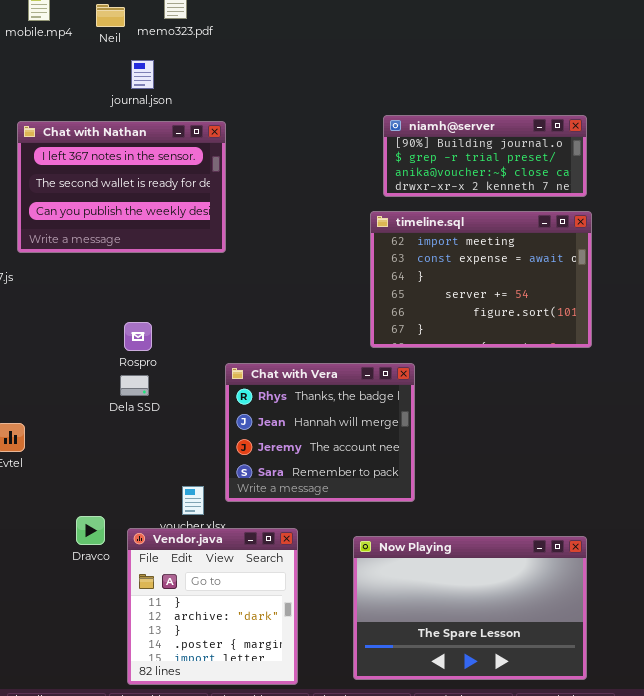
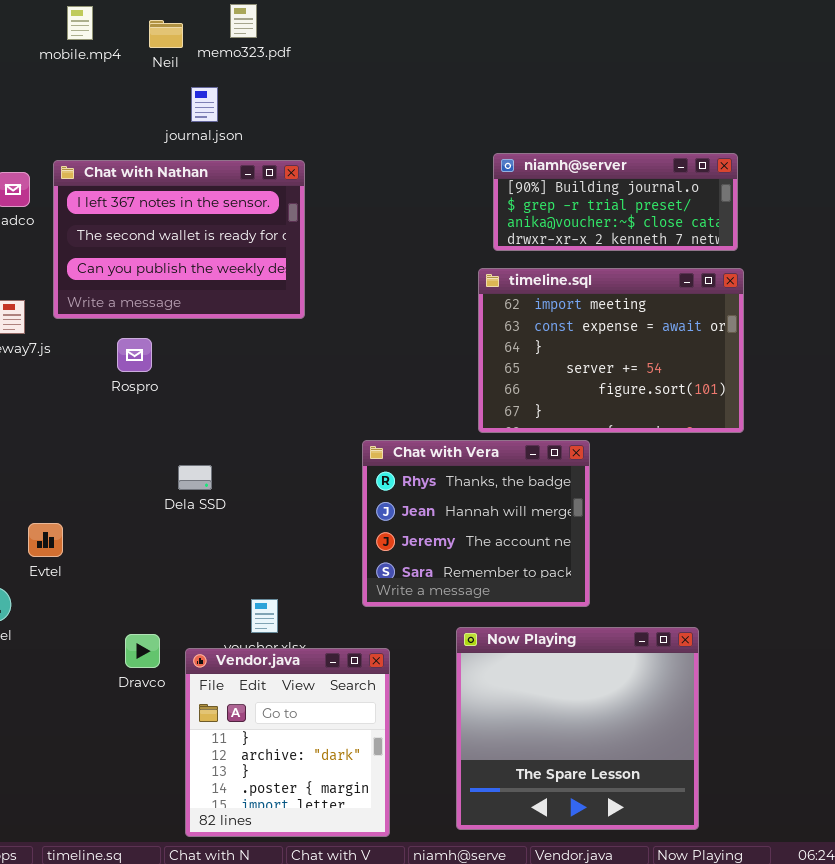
Rospro: [124,322,152,351] -> [117,338,152,372], moved
Chat with Vera: [225,363,415,502] -> [362,440,590,607], moved
Now Playing: [353,536,587,680] -> [456,627,699,830], resized

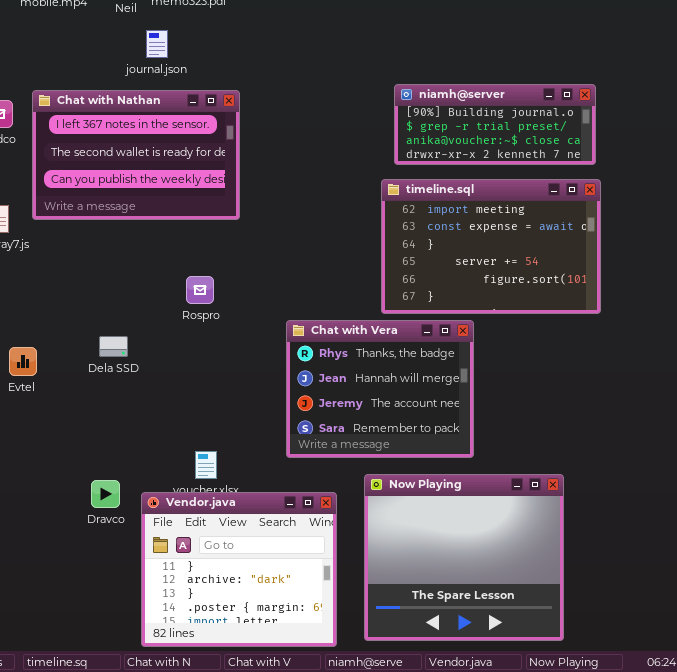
Rospro: [117,338,152,372] -> [186,276,214,304], moved
Dela SSD: [178,465,212,490] -> [99,336,128,357], moved
Evtel: [28,523,63,557] -> [9,347,37,376], moved
Vendor.java: [185,648,390,837] -> [141,492,337,647], resized

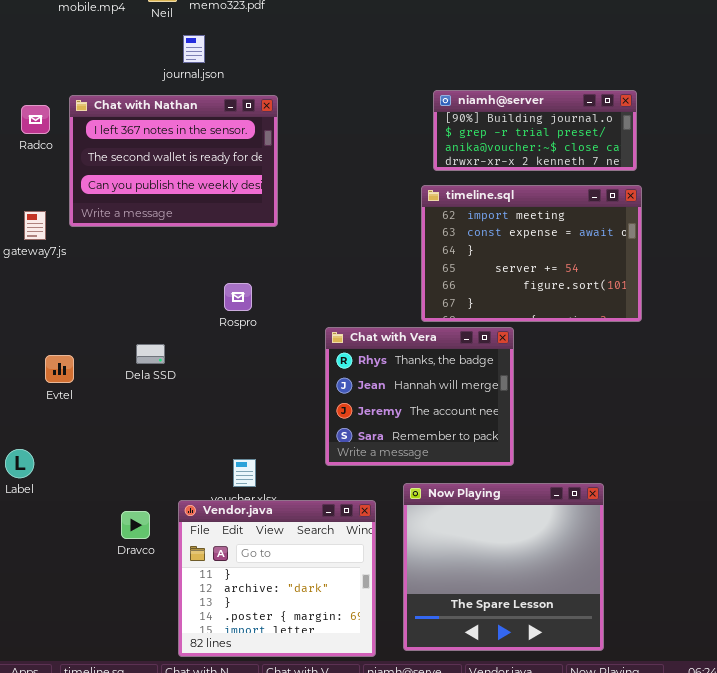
Dravco: [91,480,120,508] -> [121,511,150,539], moved

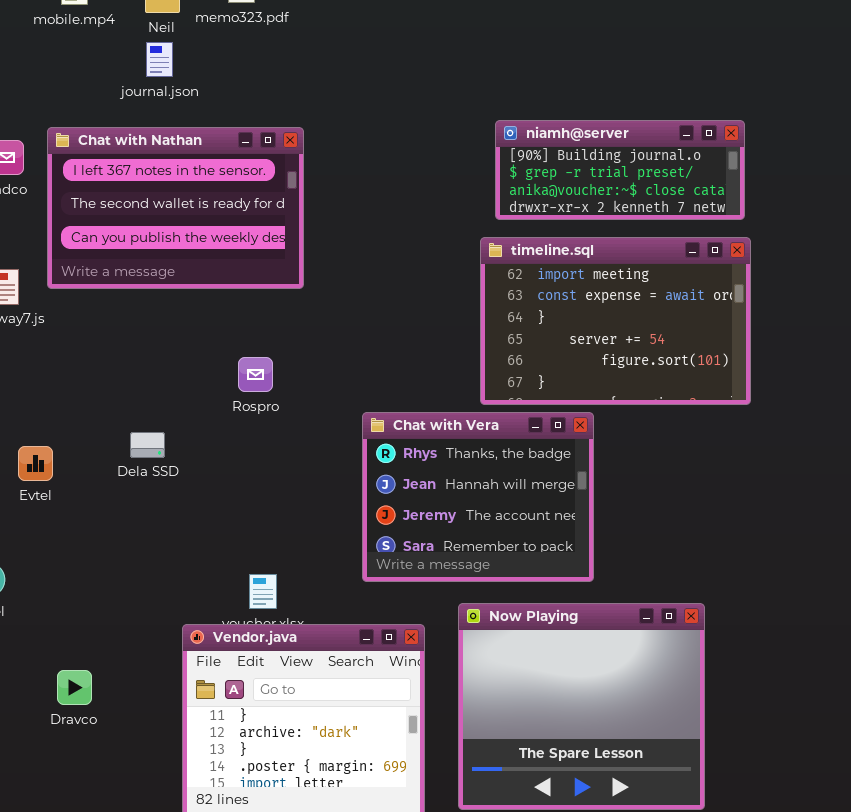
journal.json: [183,35,205,63] -> [146,42,173,77], moved
Dravco: [121,511,150,539] -> [57,670,92,705], moved

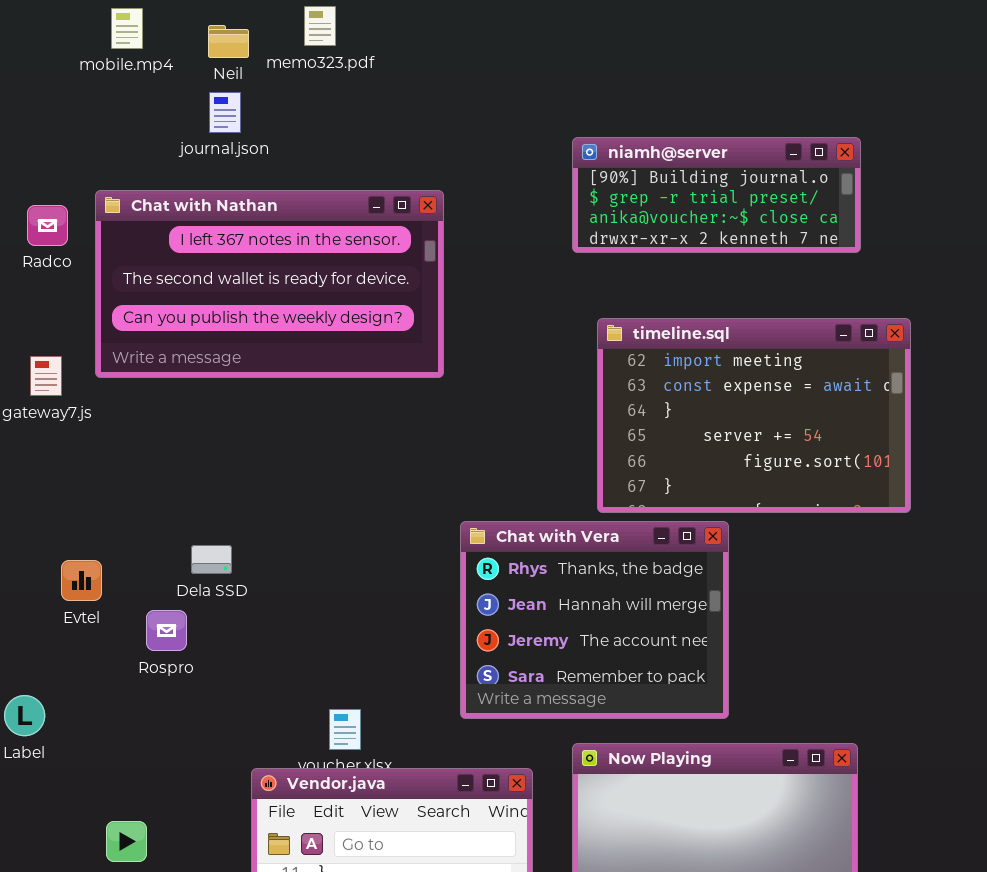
niamh@server: [495,120,745,220] -> [572,137,861,253], moved
Chat with Nathan: [47,127,304,289] -> [95,190,444,378], resized
Rospro: [238,357,273,392] -> [146,610,187,651], moved

